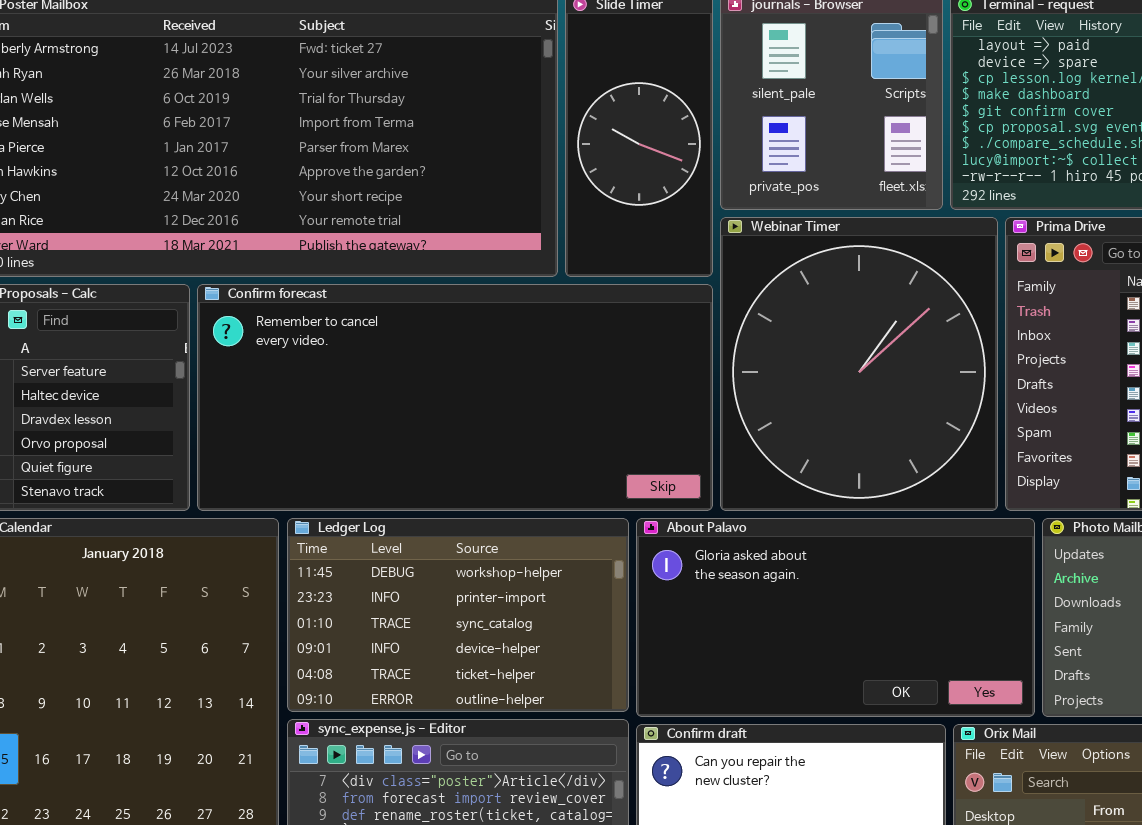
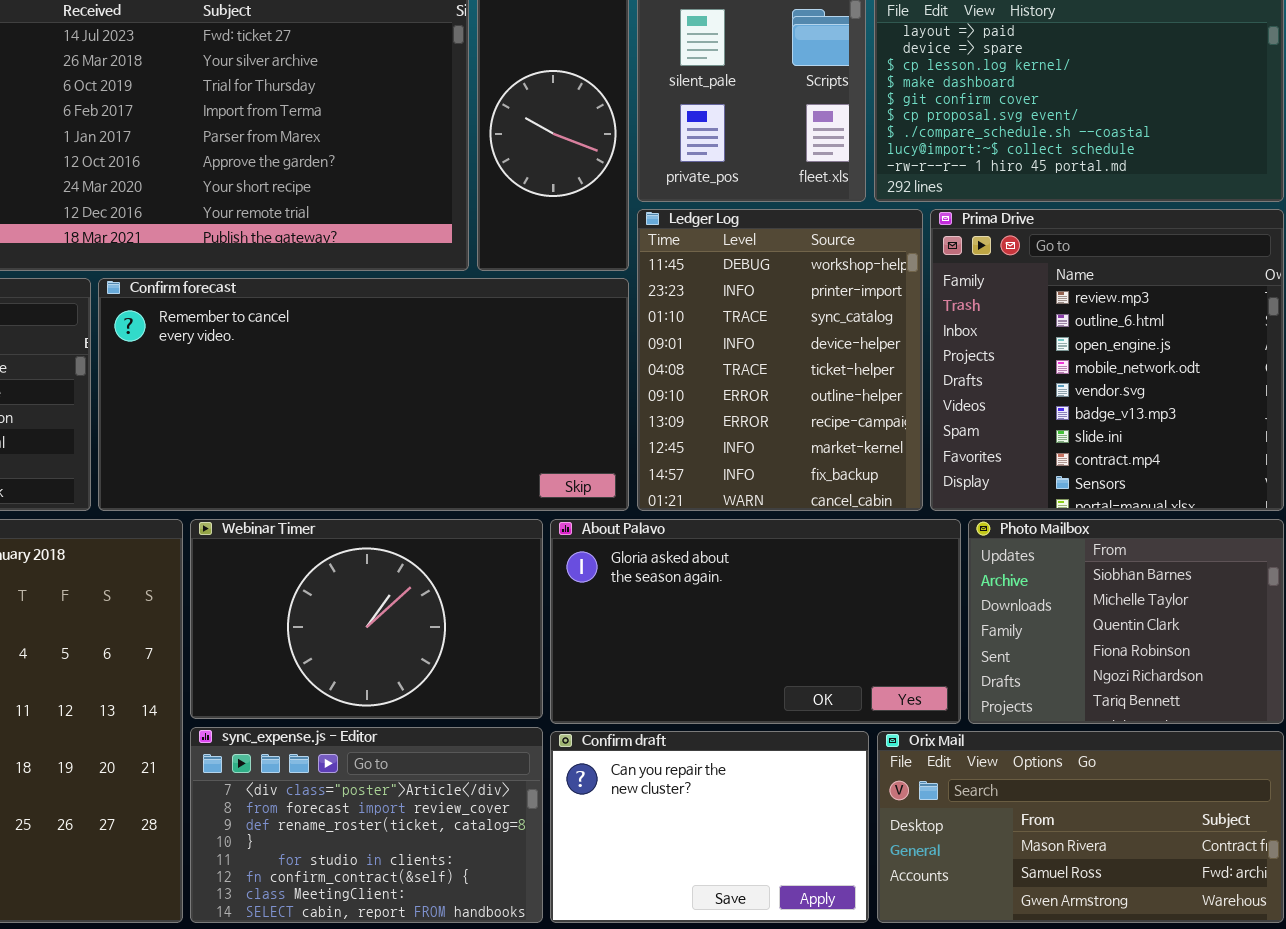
Webinar Timer: [720,217,998,511] -> [190,519,543,719], moved, resized
Ledger Log: [287,518,629,712] -> [637,209,923,511], moved, resized

